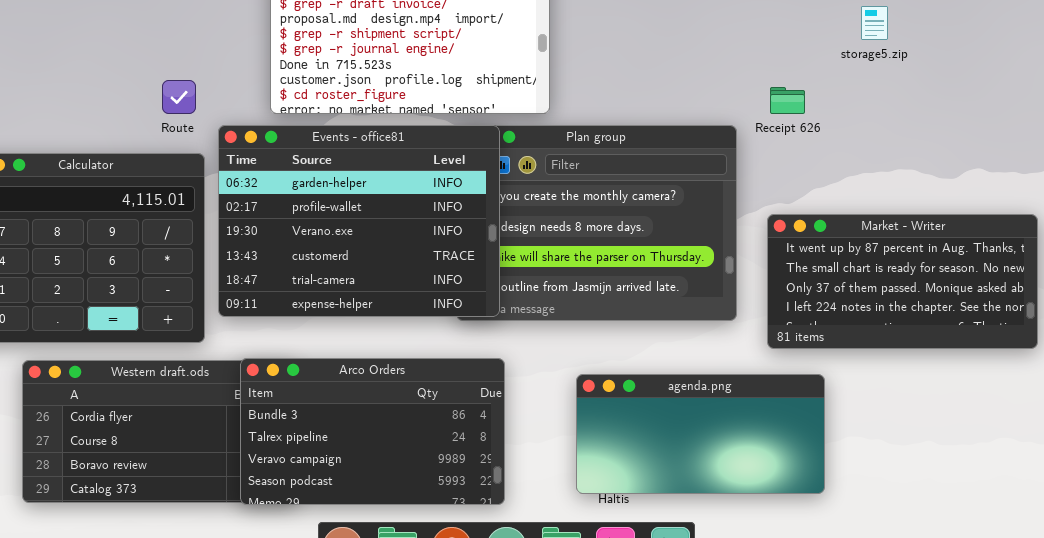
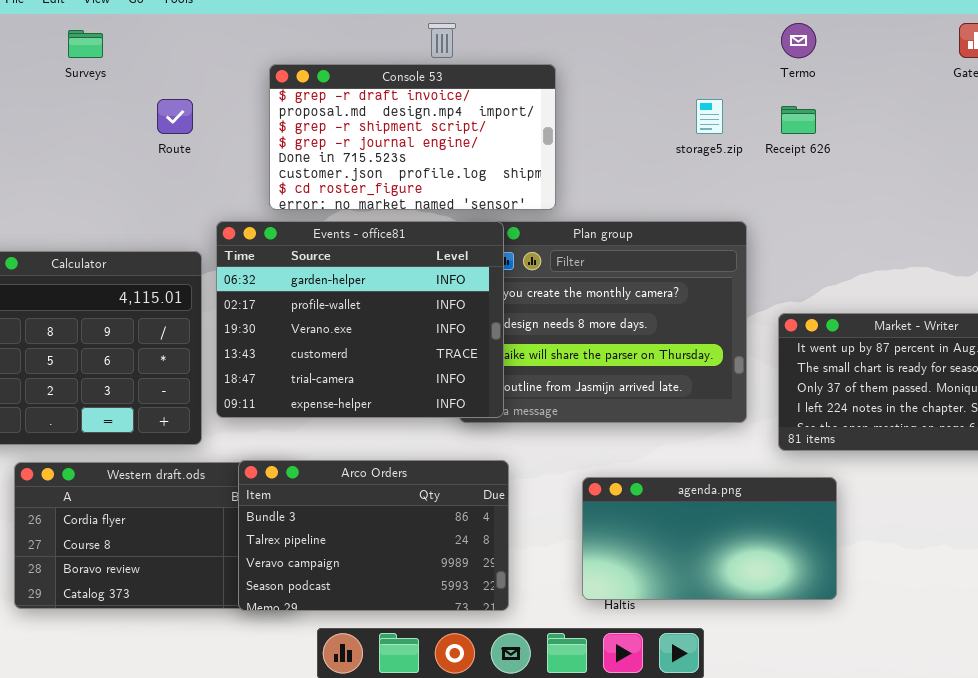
storage5.zip: [861,6,888,40] -> [696,99,723,134], moved
Route: [162,80,196,114] -> [157,99,193,134], moved
Receipt 626: [770,87,805,114] -> [781,106,816,134], moved

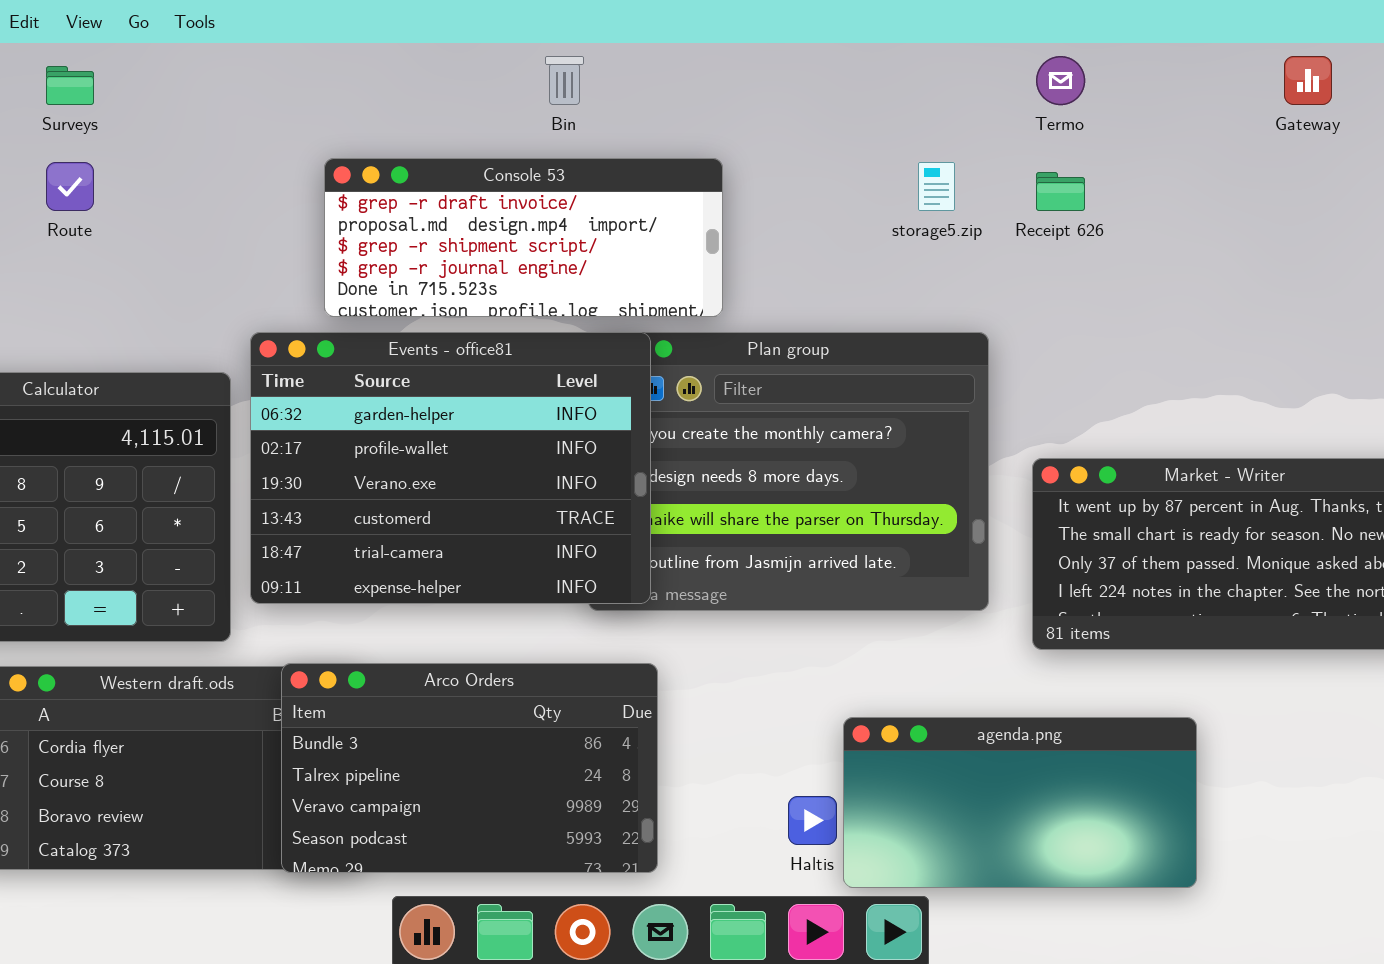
Console 53: [269,64,556,210] -> [324,158,723,317], resized
Route: [157,99,193,134] -> [46,162,94,211], moved
agenda.png: [582,477,837,600] -> [843,717,1197,888], moved

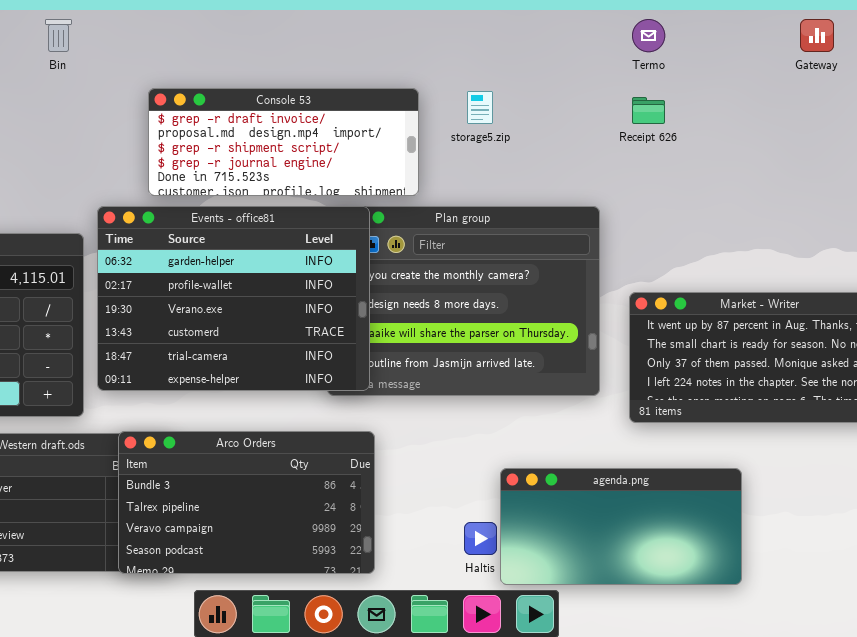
Bin: [545,56,584,105] -> [45,19,72,52], moved
storage5.zip: [918,162,955,211] -> [467,91,493,124], moved

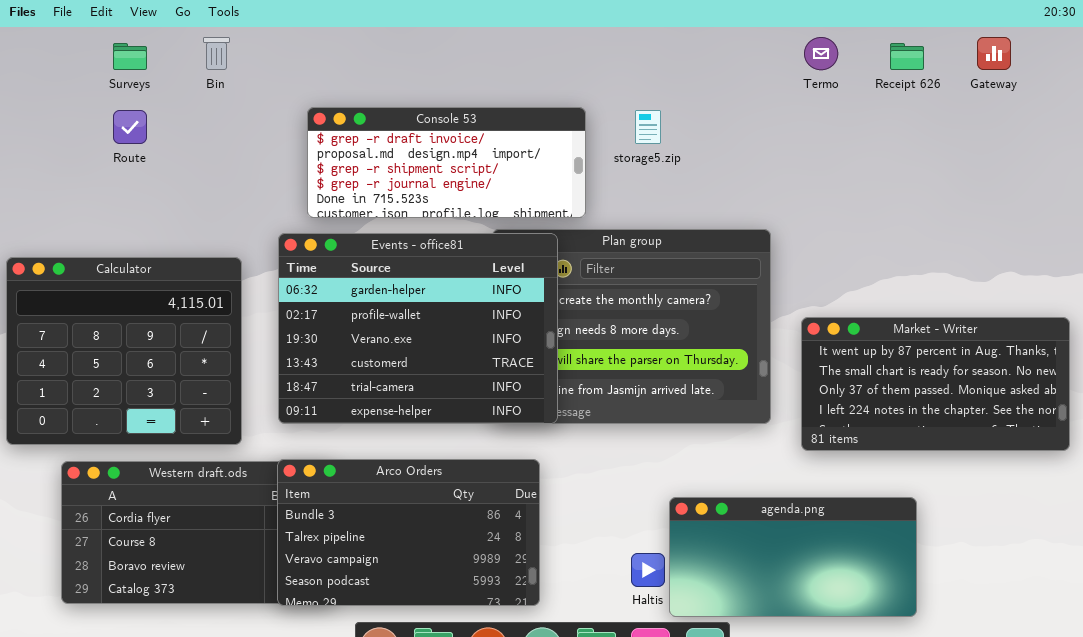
Receipt 626: [632,97,665,124] -> [890,43,924,70], moved
Events - office81: [97,206,370,391] -> [278,233,558,424], moved

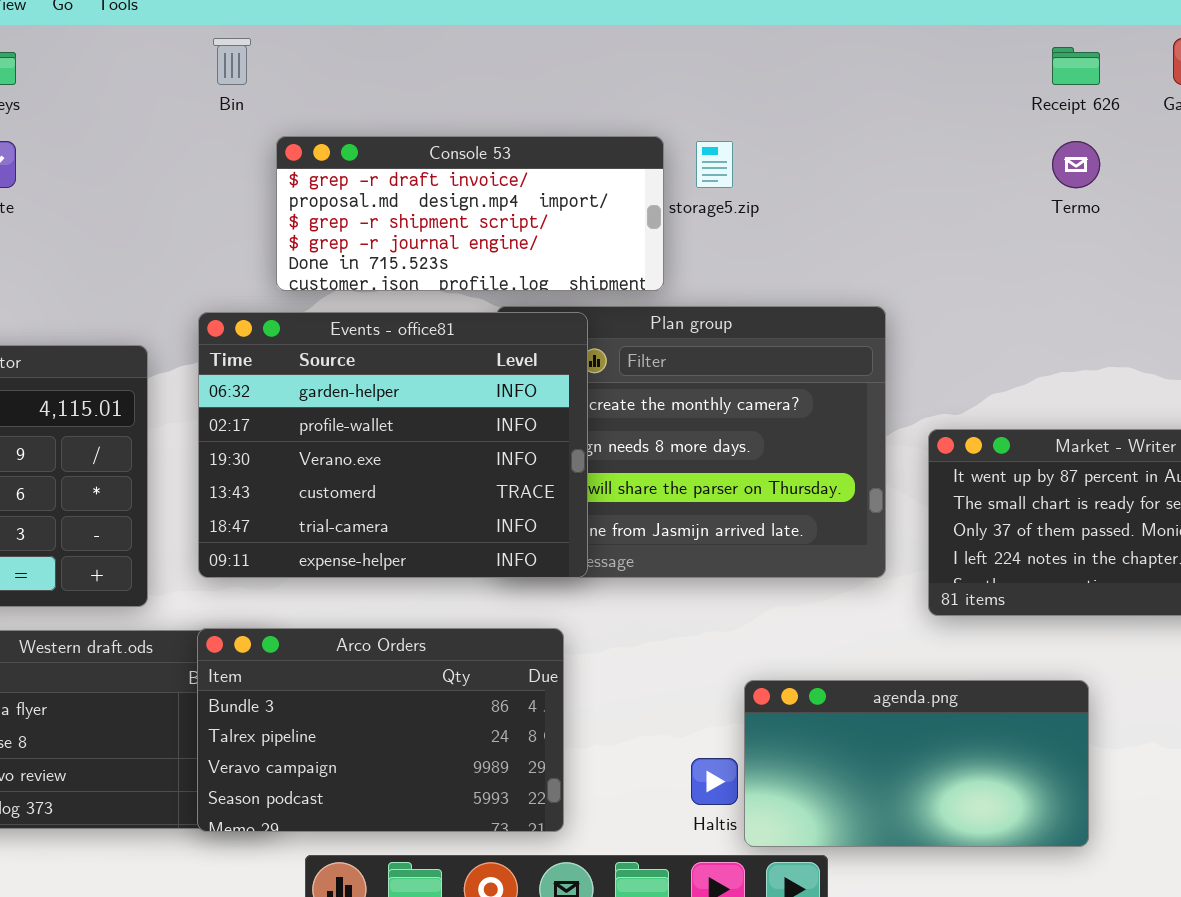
Bin: [203,37,230,70] -> [213,38,251,85], moved
Termo: [804,37,838,70] -> [1052,141,1100,188], moved
Console 53: [307,107,586,218] -> [276,136,664,291], moved

